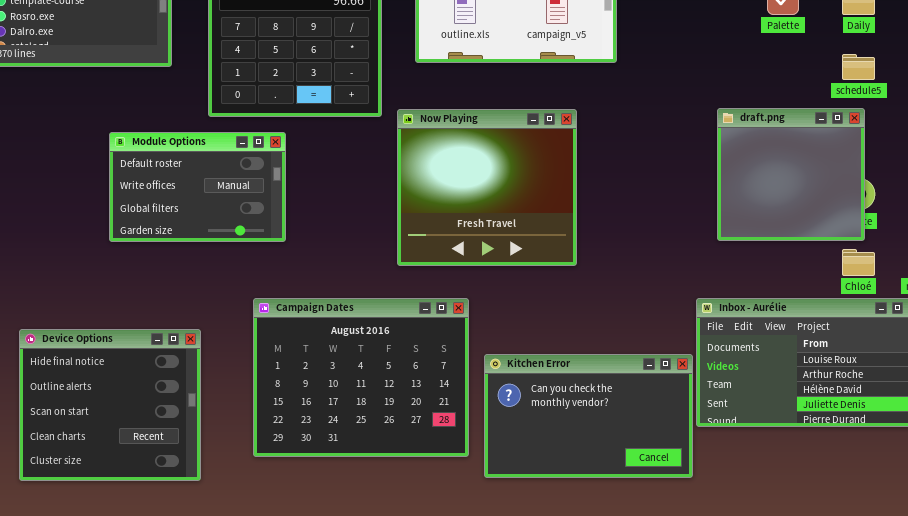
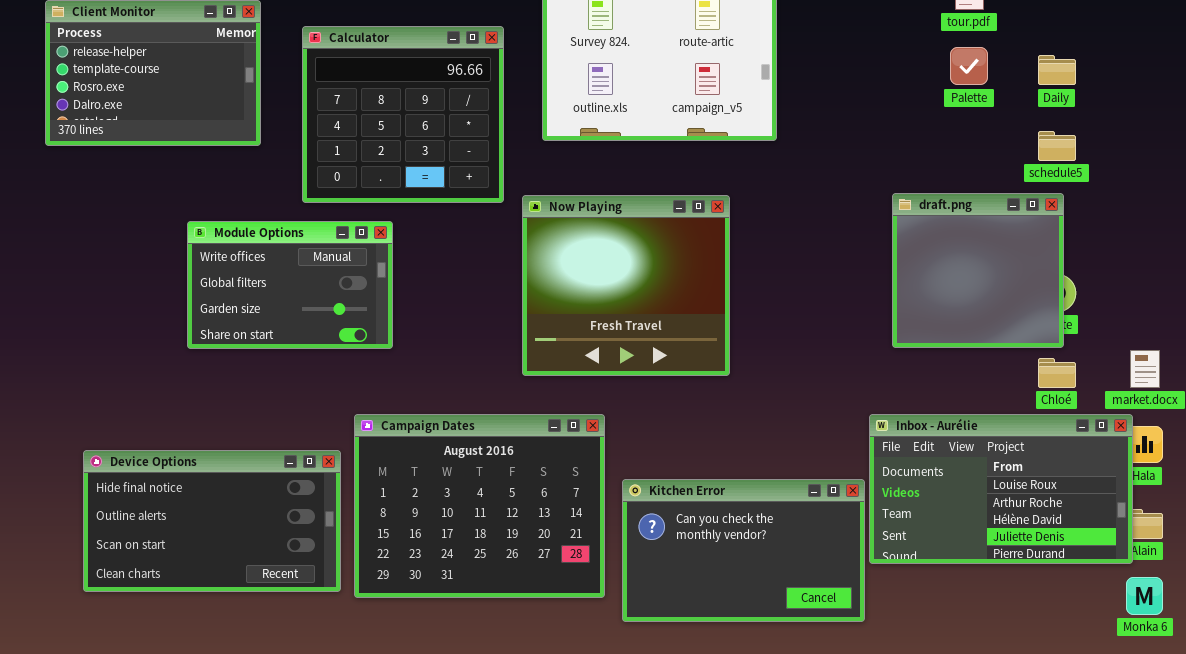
Module Options: [109,132,286,242] -> [187,221,393,349], scrolled down 1 row
Device Options: [19,329,201,481] -> [83,450,341,592], resized

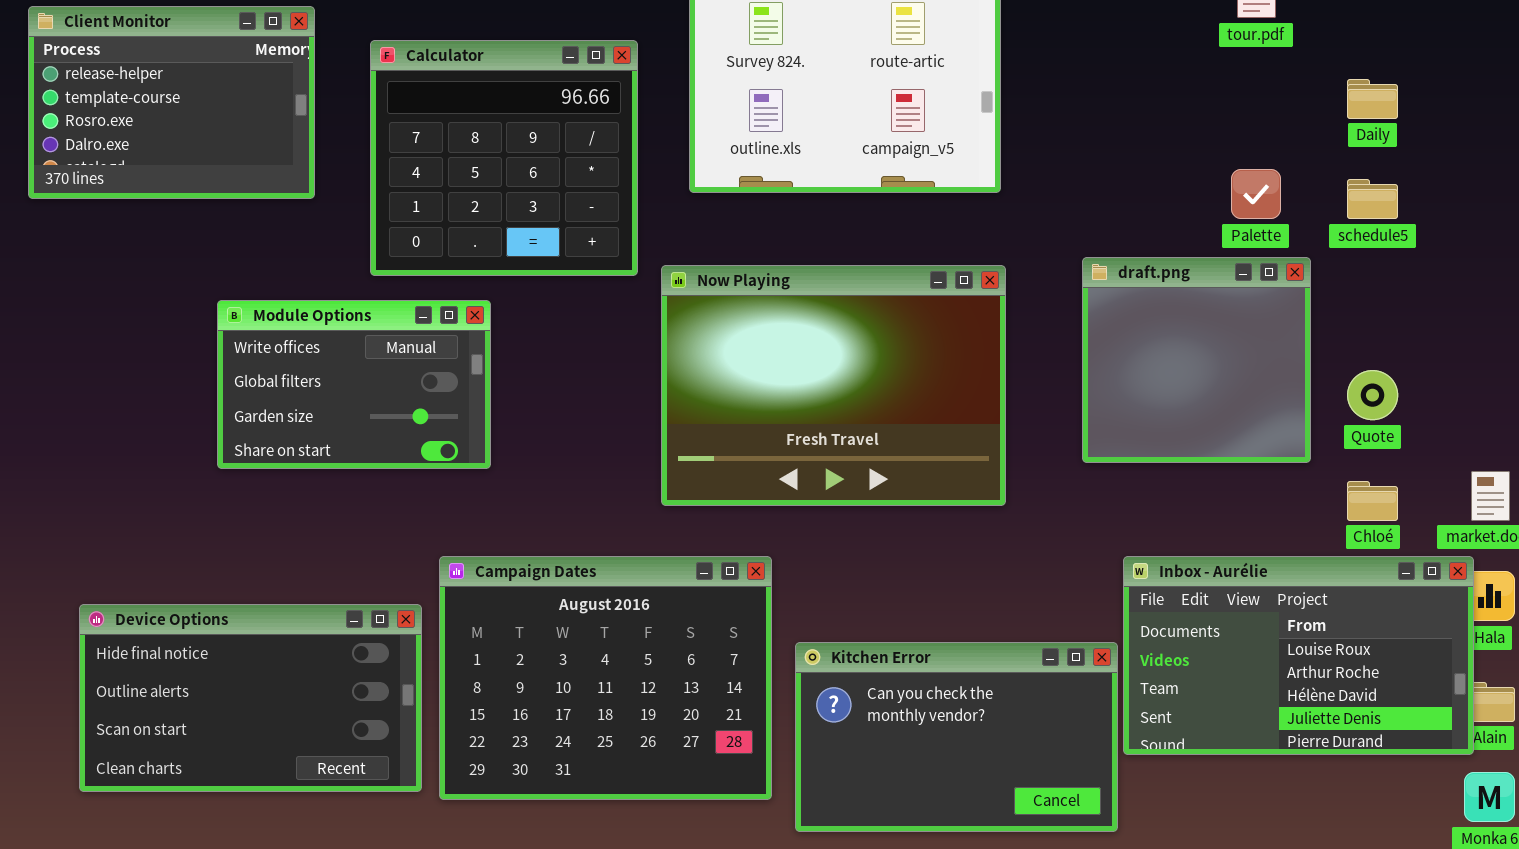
Palette: [950,47,988,85] -> [1231,169,1281,219], moved
draft.png: [892,193,1064,348] -> [1082,257,1311,463], moved
Now Playing: [522,195,730,376] -> [661,265,1006,506], resized

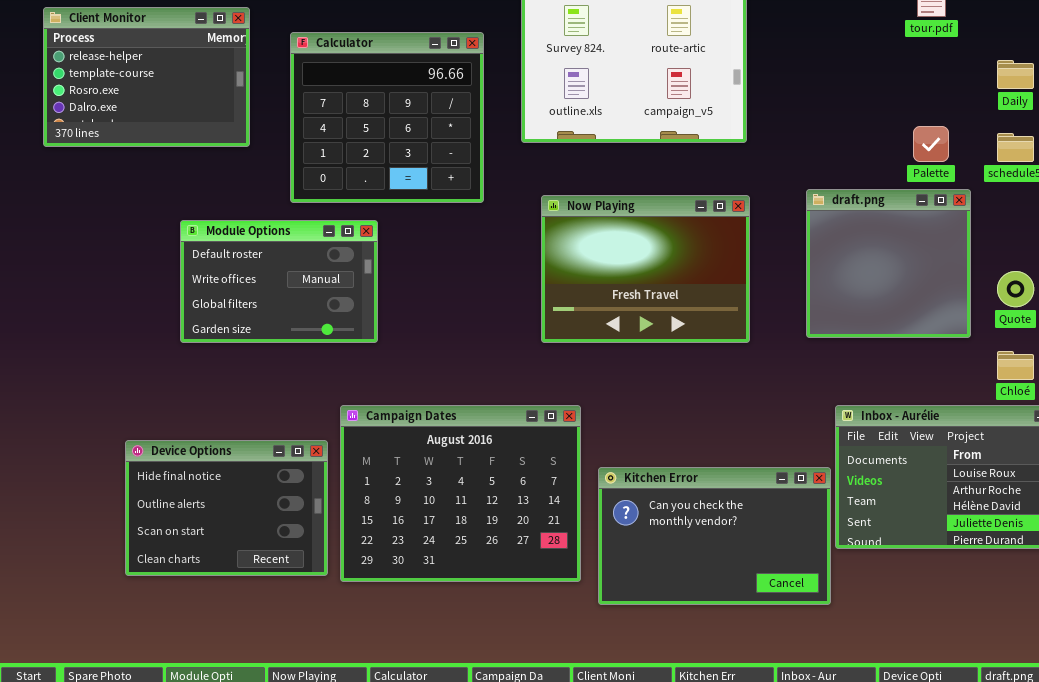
Now Playing: [661,265,1006,506] -> [541,195,750,343], resized
Module Options: [217,300,491,469] -> [180,220,378,343], scrolled up 1 row
Device Options: [79,604,422,792] -> [125,440,328,576], resized

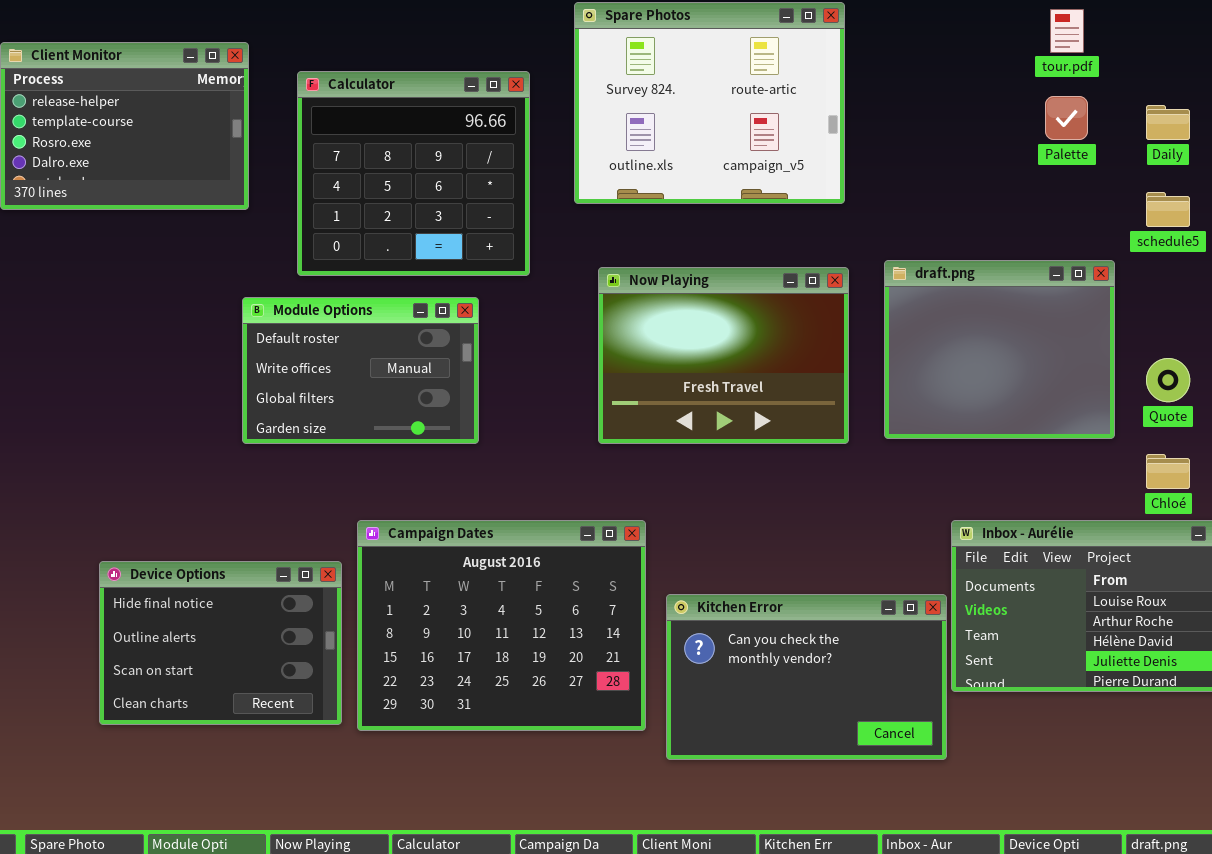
Palette: [913,126,949,162] -> [1045,96,1088,140], moved
draft.png: [806,189,971,338] -> [884,260,1115,439], resized
Module Options: [180,220,378,343] -> [242,297,479,444], moved

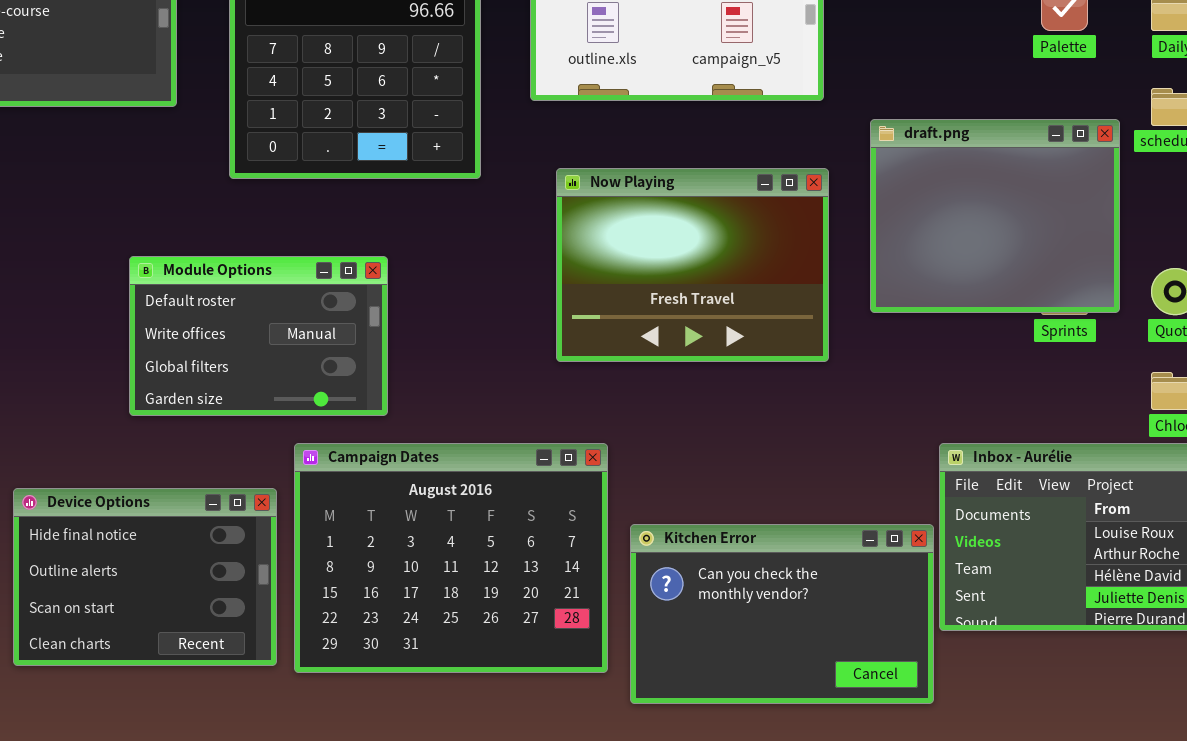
draft.png: [884,260,1115,439] -> [870,119,1120,313], moved
Module Options: [242,297,479,444] -> [129,256,388,416], moved

